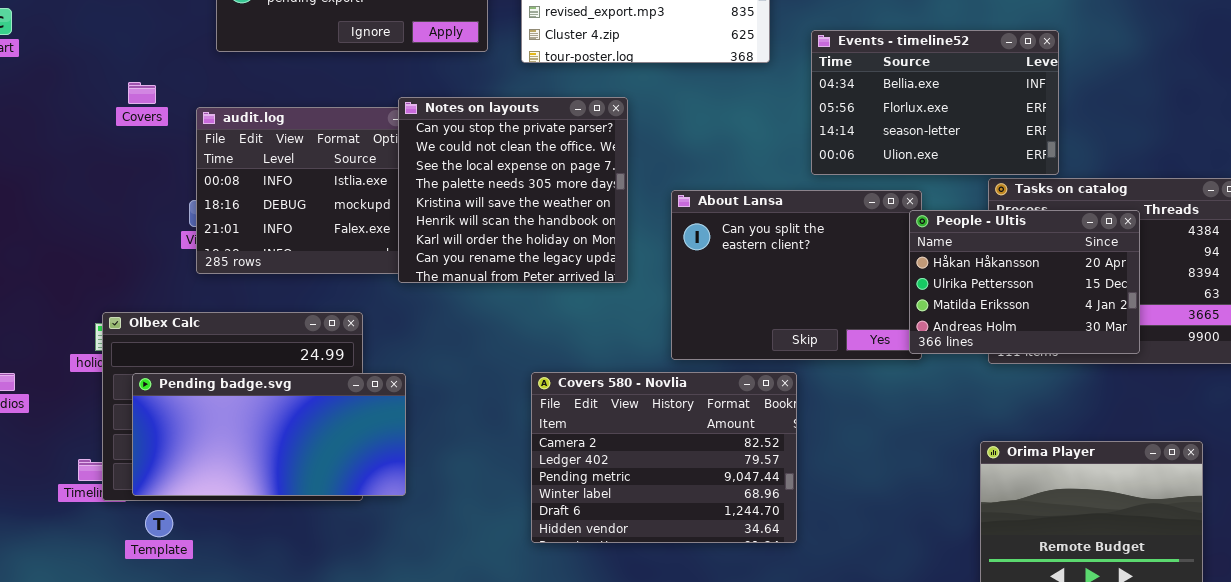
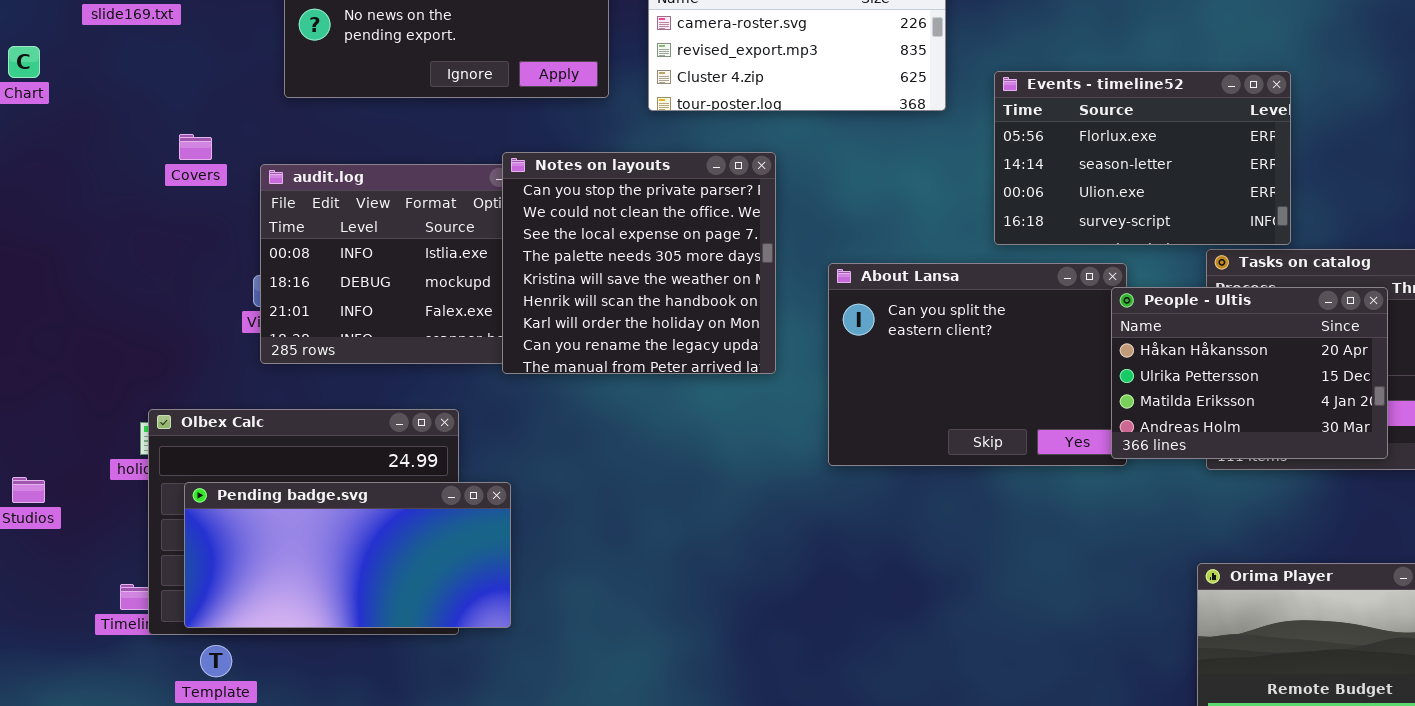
Events - timeline52: [811,30,1059,175] -> [994,71,1291,245], scrolled down 1 row
Covers 580 - Novlia: [531,372,797,543] -> none, closed

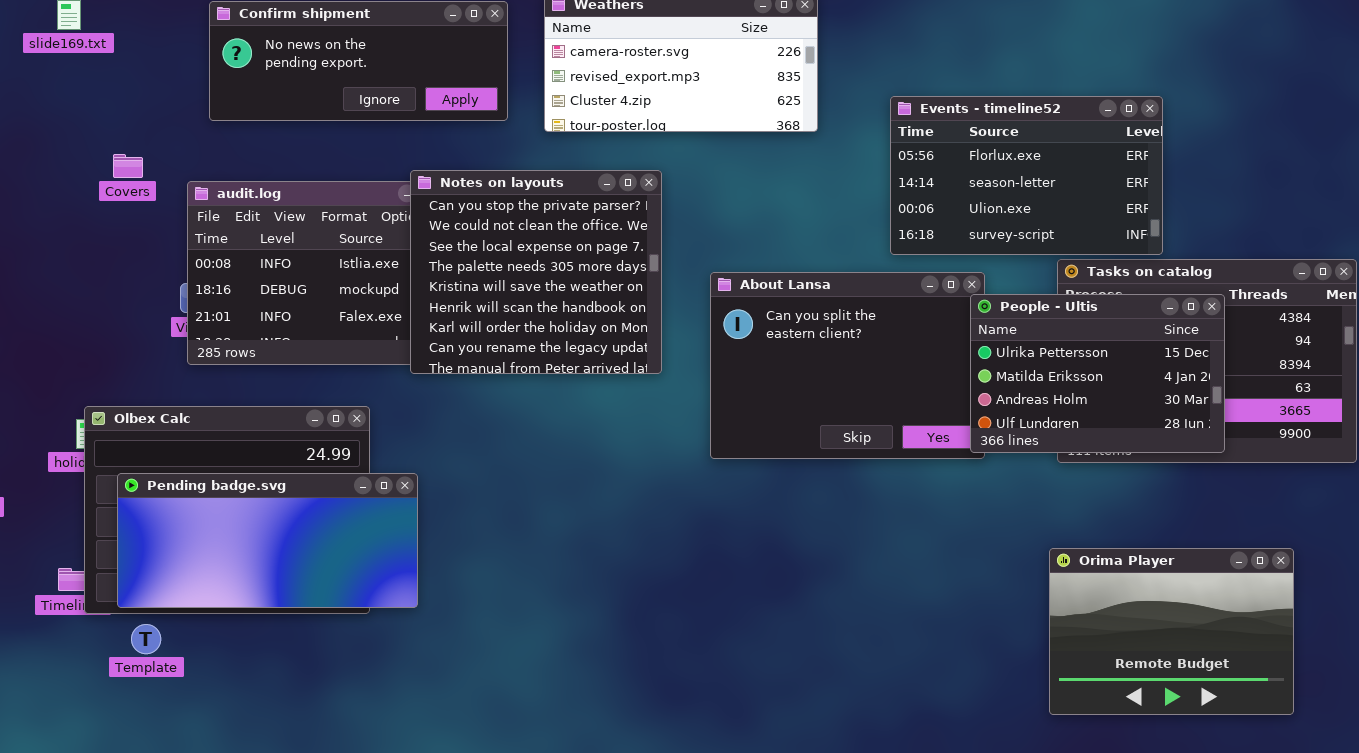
Events - timeline52: [994,71,1291,245] -> [890,96,1163,255], moved
People - Ultis: [1111,287,1388,459] -> [970,294,1225,453], scrolled down 1 row

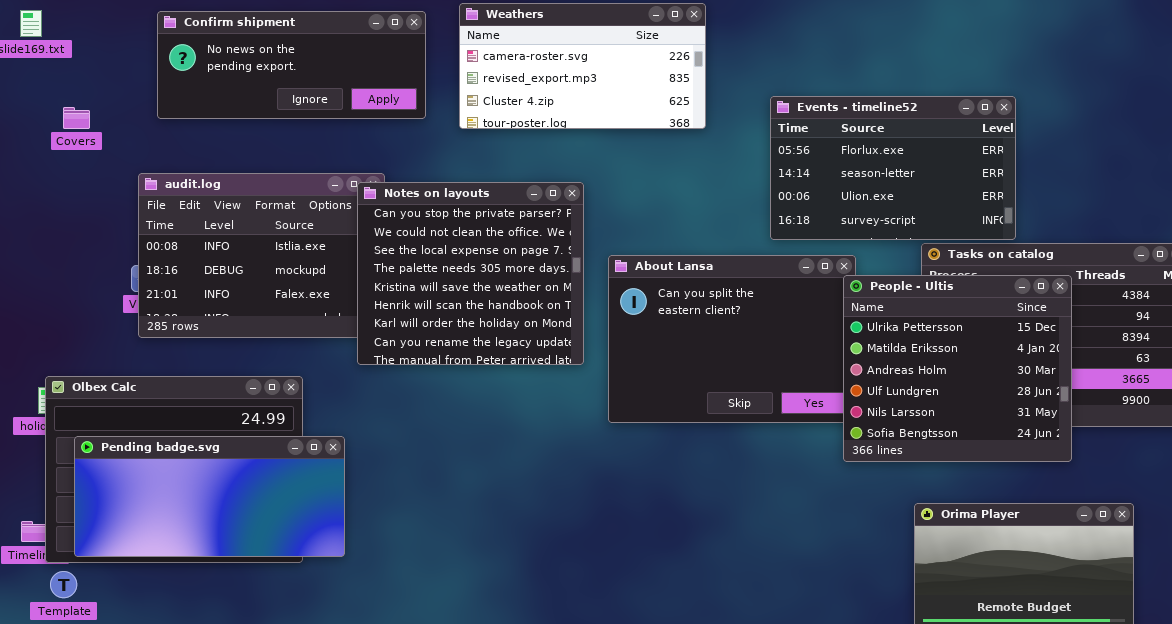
Covers: [113,154,143,178] -> [63,107,90,129], moved
Notes on layouts: [410,170,662,374] -> [357,182,584,365], moved
People - Ultis: [970,294,1225,453] -> [843,275,1072,462], resized
Template: [131,624,161,654] -> [50,571,77,598], moved

